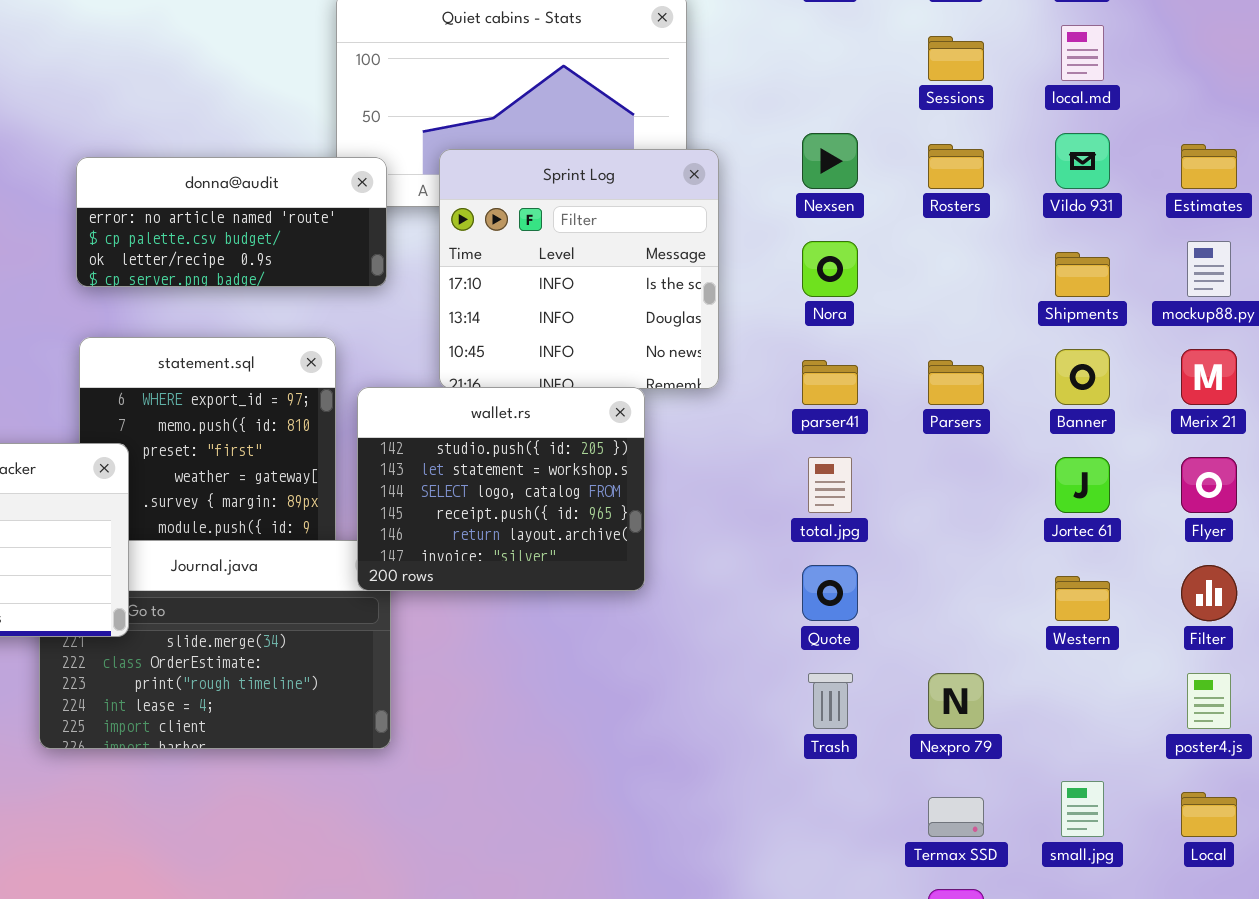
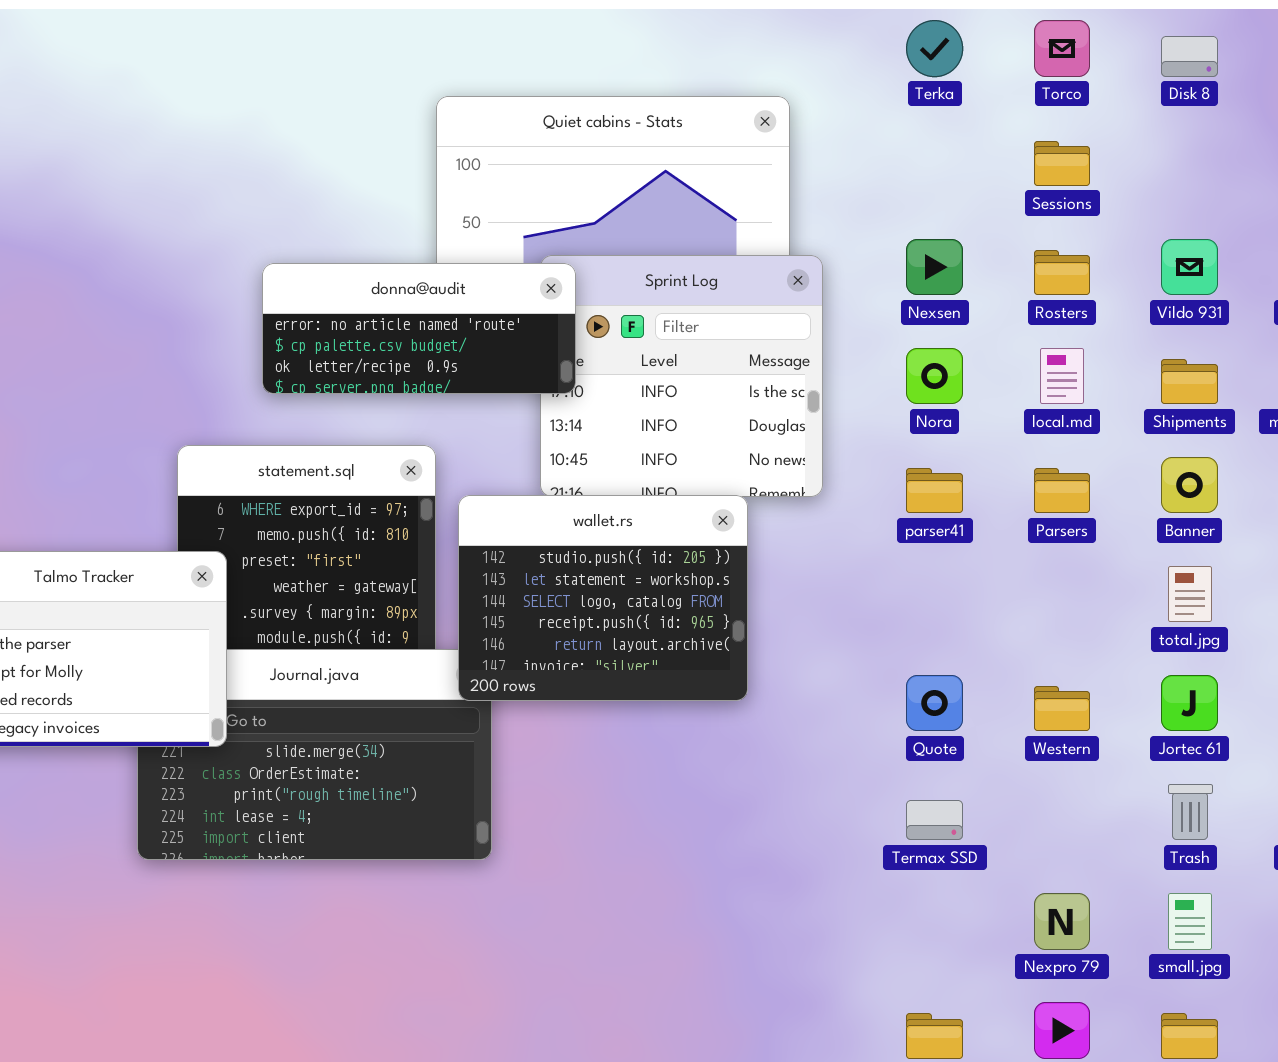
local.md: [1061,25,1104,81] -> [1040,348,1084,404], moved
donna@audit: [76,157,387,287] -> [262,263,576,394], moved
total.jpg: [808,457,852,513] -> [1168,566,1212,622], moved
Jortec 61: [1055,457,1110,513] -> [1161,675,1218,731], moved
Western: [1055,576,1110,621] -> [1034,686,1090,731], moved
Trash: [808,673,853,729] -> [1168,784,1213,840], moved
Nexpro 79: [928,673,984,729] -> [1034,893,1090,950], moved
Termax SSD: [928,797,984,837] -> [906,800,963,840], moved

